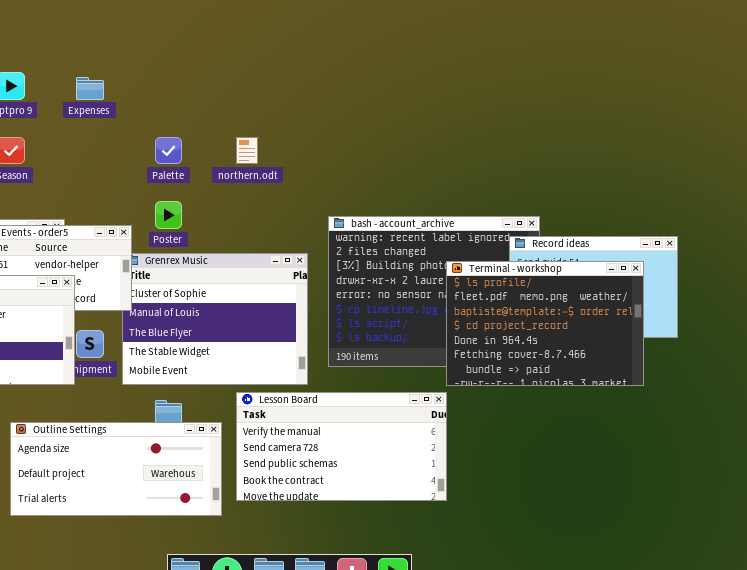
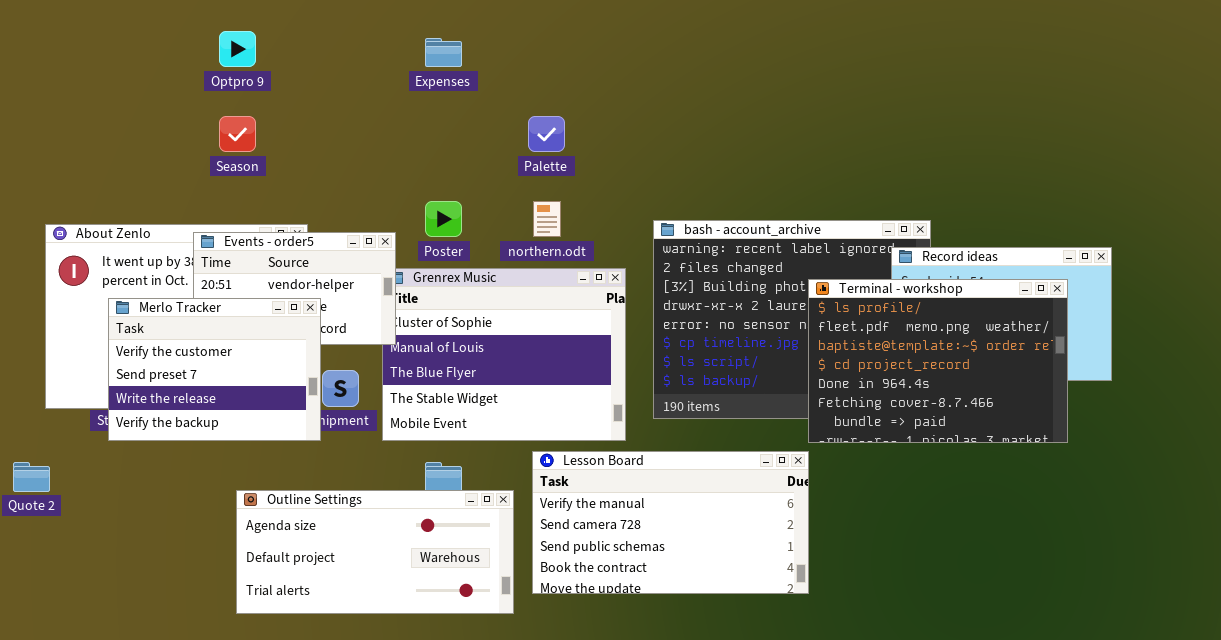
Expenses: [76,77,104,100] -> [425,38,462,67], moved
Palette: [155,137,182,164] -> [528,116,565,152], moved
northern.odt: [236,137,258,164] -> [533,201,561,237], moved

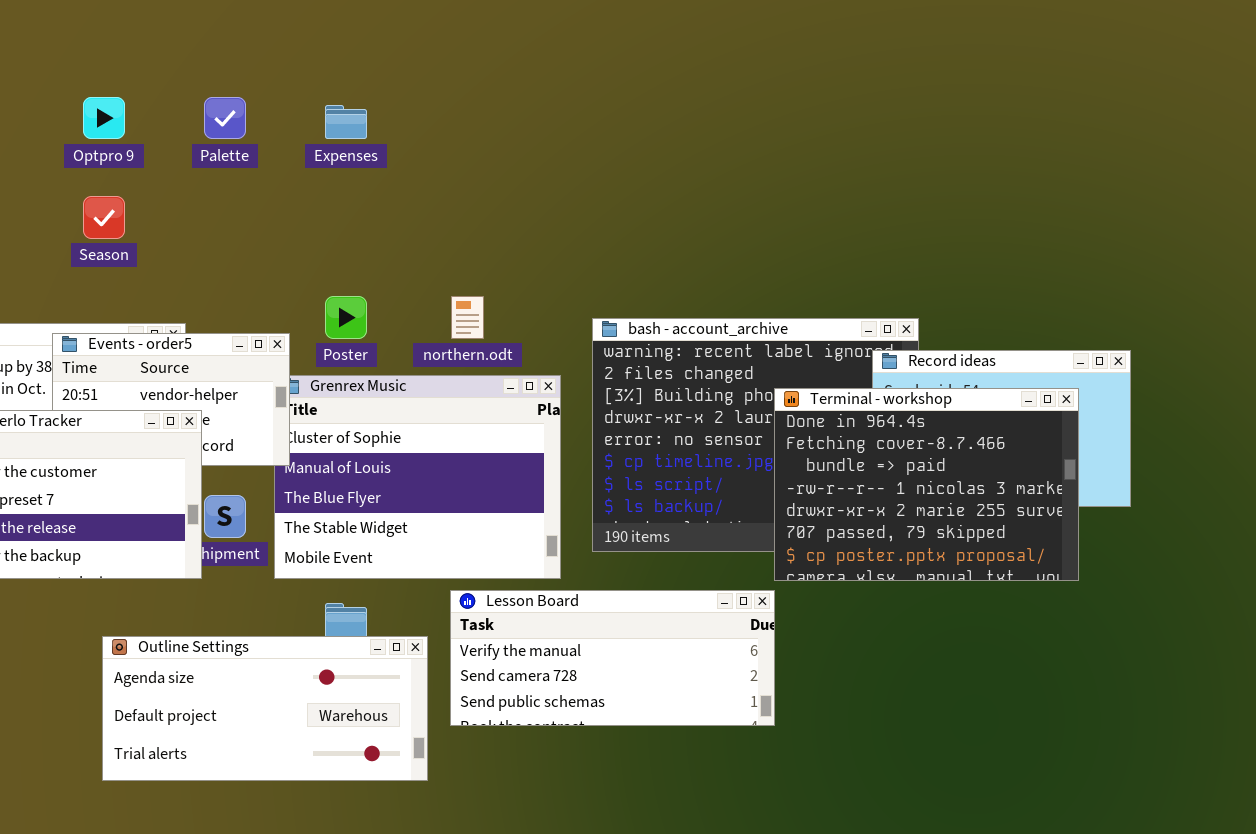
Palette: [528,116,565,152] -> [204,97,246,139], moved
Terminal - workshop: [808,279,1068,443] -> [774,388,1079,581], scrolled down 4 rows
Lesson Board: [532,451,809,594] -> [450,590,775,726], resized

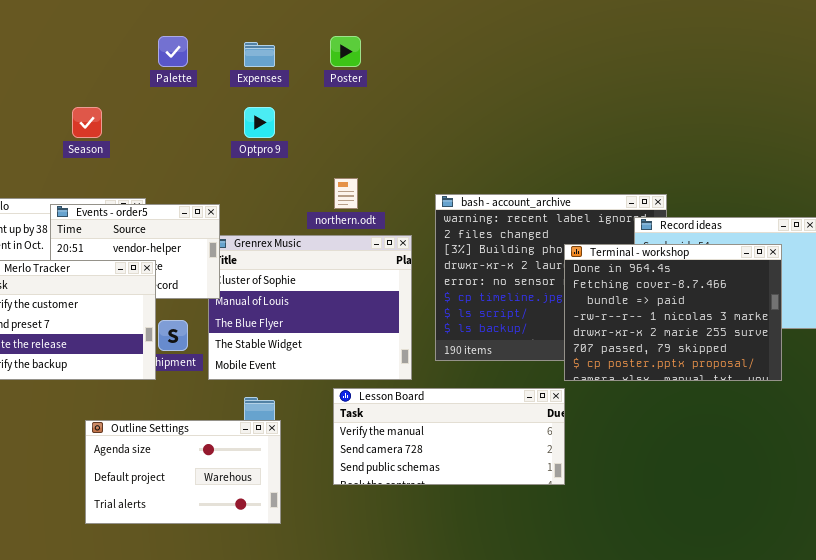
Optpro 9: [83,97,125,139] -> [244,107,275,138], moved
Poster: [325,296,367,339] -> [330,36,361,67], moved
Outline Settings: [102,636,428,781] -> [85,420,281,524], resized

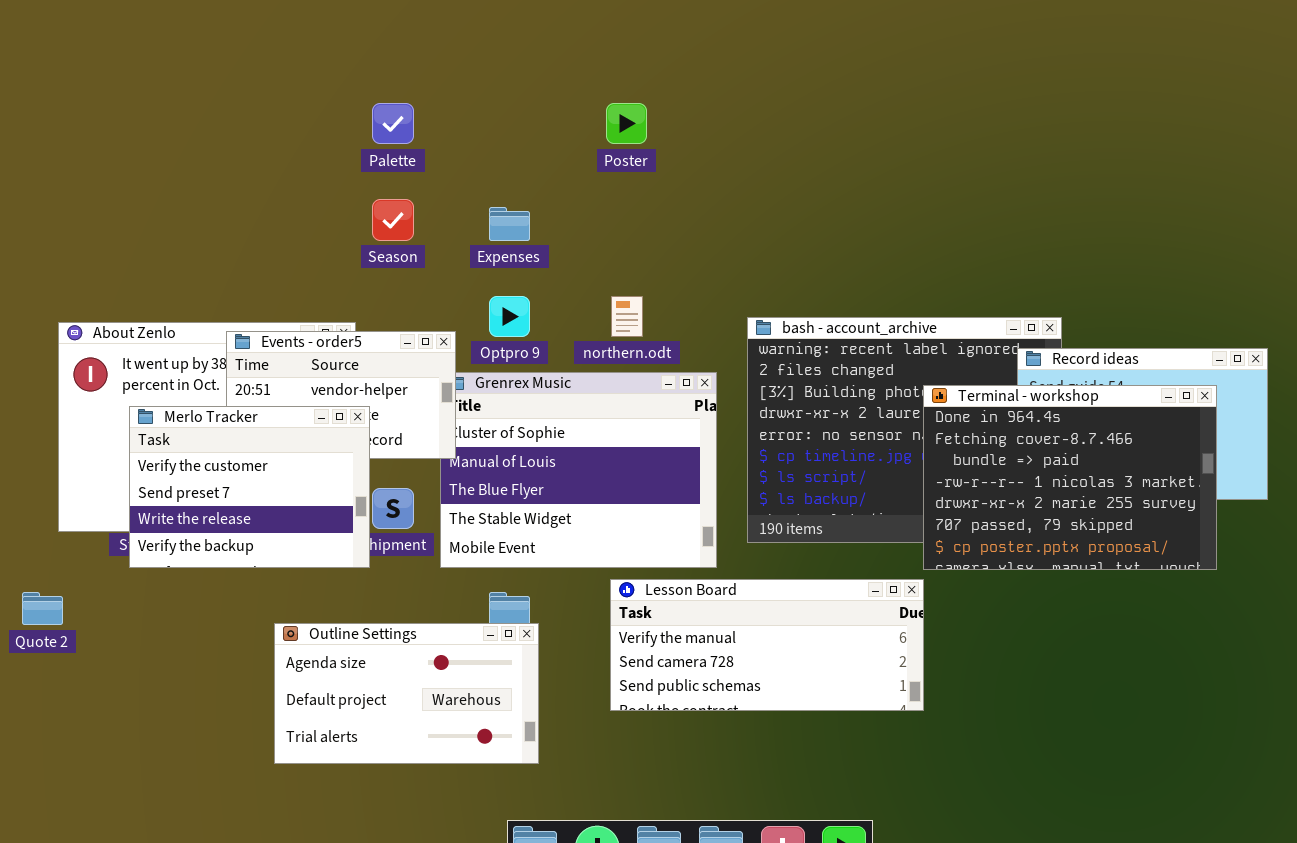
Expenses: [244,42,275,67] -> [489,207,530,241], moved
Season: [72,107,102,138] -> [372,199,414,241], moved
Optpro 9: [244,107,275,138] -> [489,296,530,337], moved

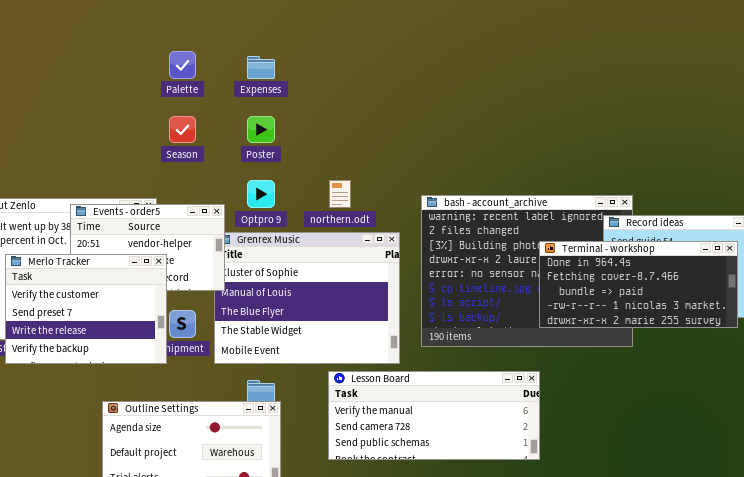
Poster: [606,103,647,144] -> [247,116,275,143], moved
Expenses: [489,207,530,241] -> [247,56,275,79], moved
Terminal - workshop: [923,385,1217,570] -> [539,241,738,328], resized

